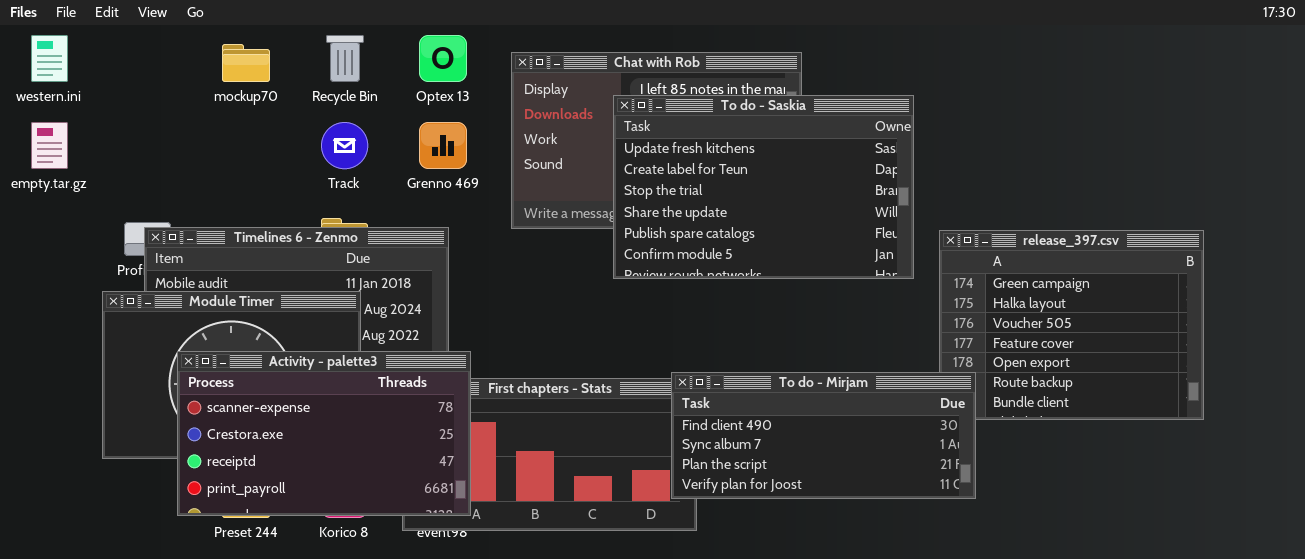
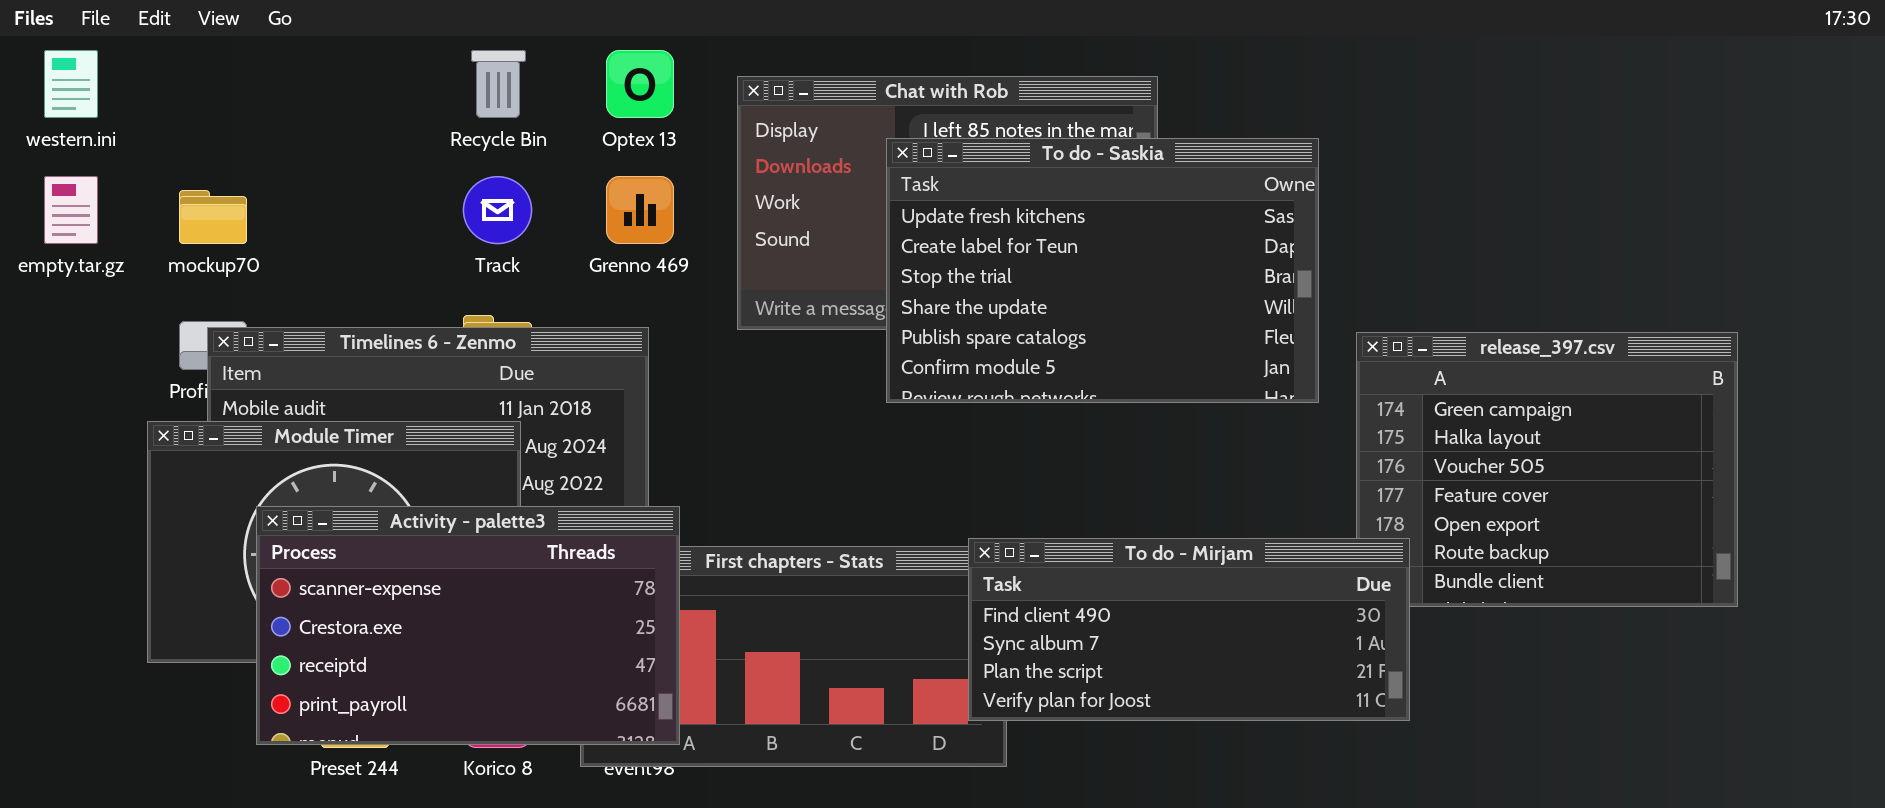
mockup70: [222,44,270,82] -> [179,190,247,244], moved

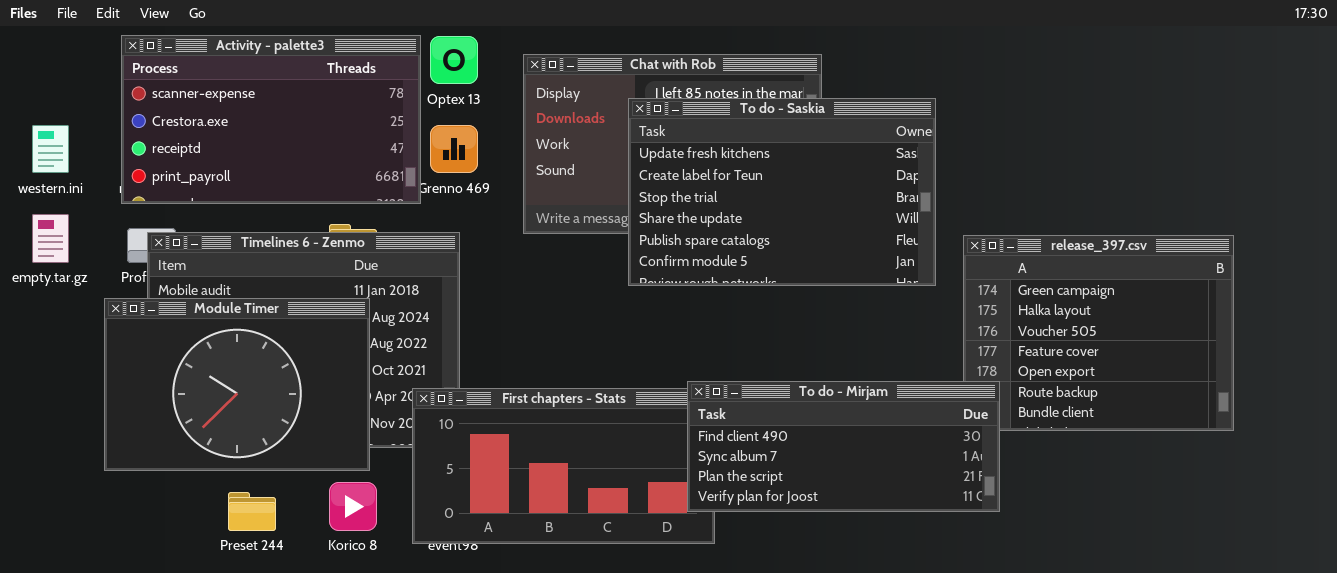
western.ini: [44,50,98,118] -> [32,125,69,173], moved
empty.tar.gz: [44,176,98,244] -> [32,214,69,263], moved
Activity - palette3: [256,506,680,745] -> [121,35,421,204], moved

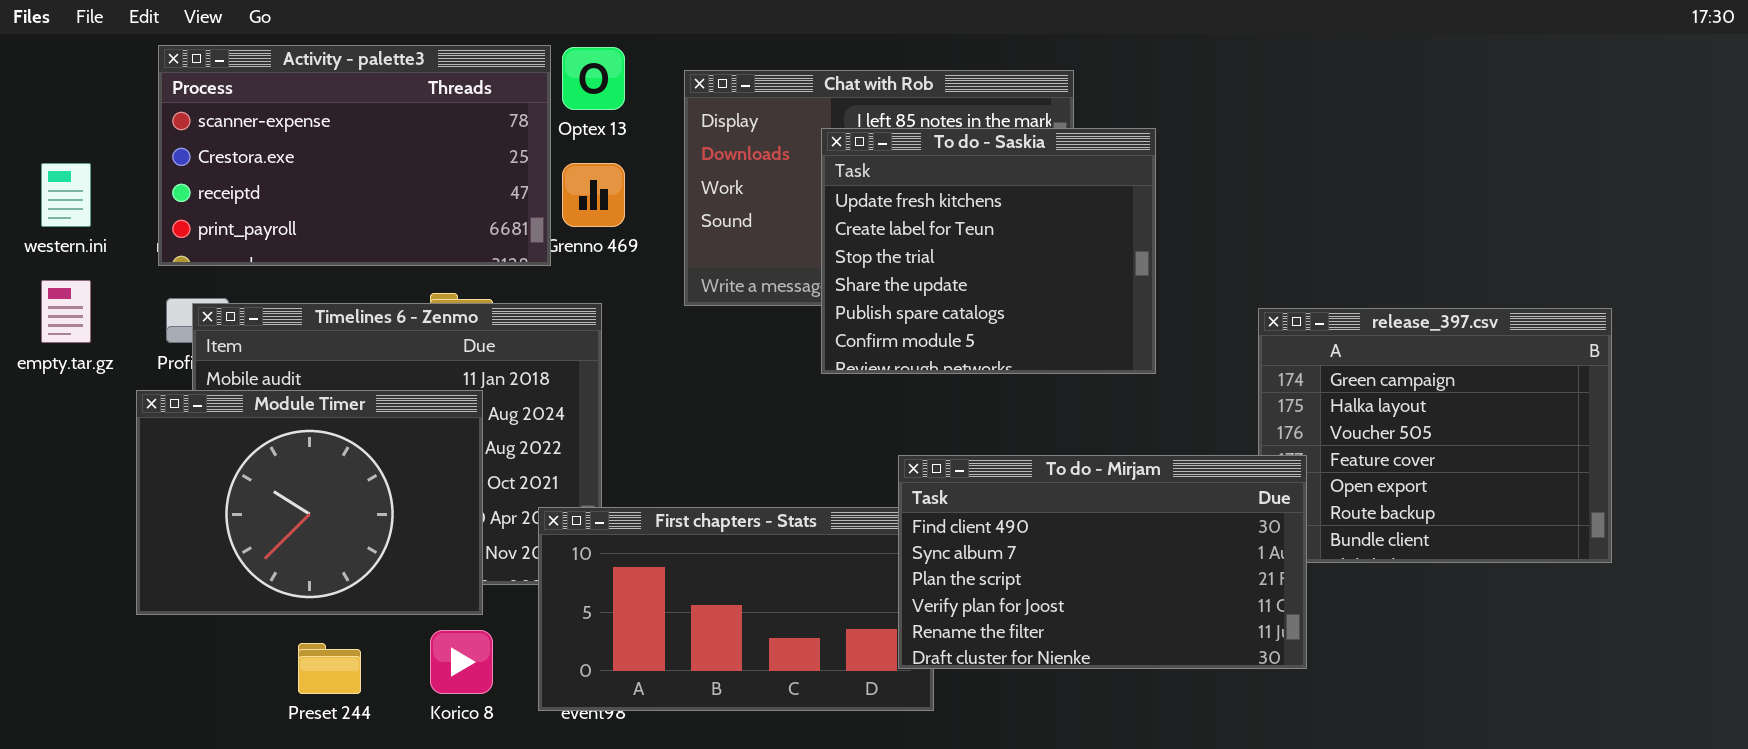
To do - Saskia: [628,98,936,286] -> [821,128,1156,374], resized
To do - Mirjam: [687,381,1000,512] -> [898,455,1307,669], resized

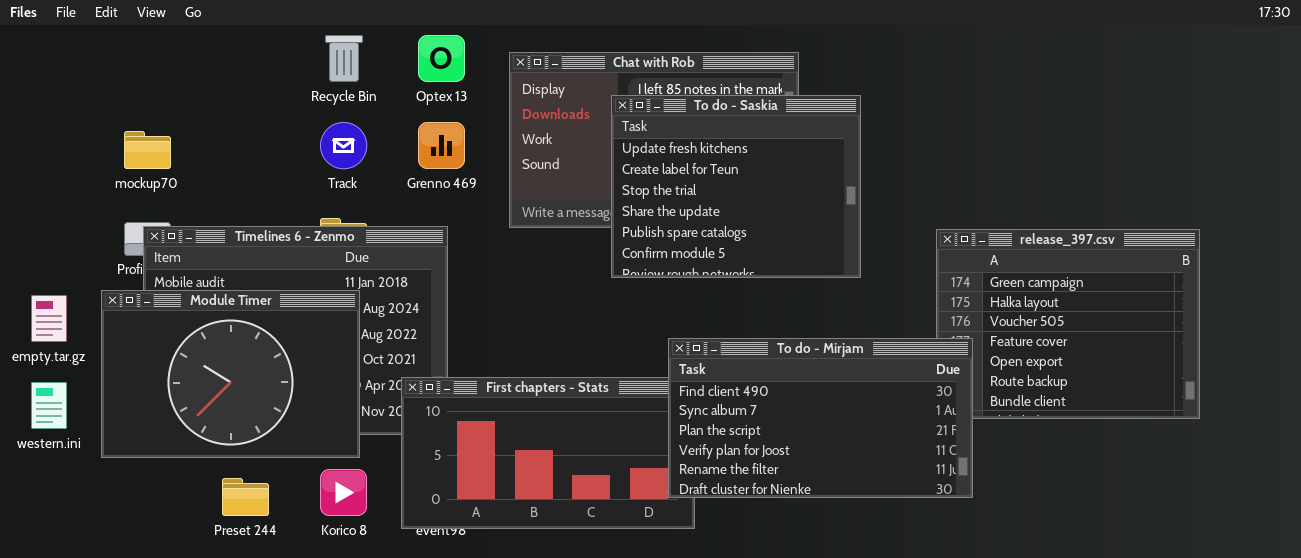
Activity - palette3: [158,45,551,266] -> none, closed
western.ini: [41,163,91,227] -> [31,382,67,429], moved
empty.tar.gz: [41,280,91,343] -> [31,295,67,342], moved

